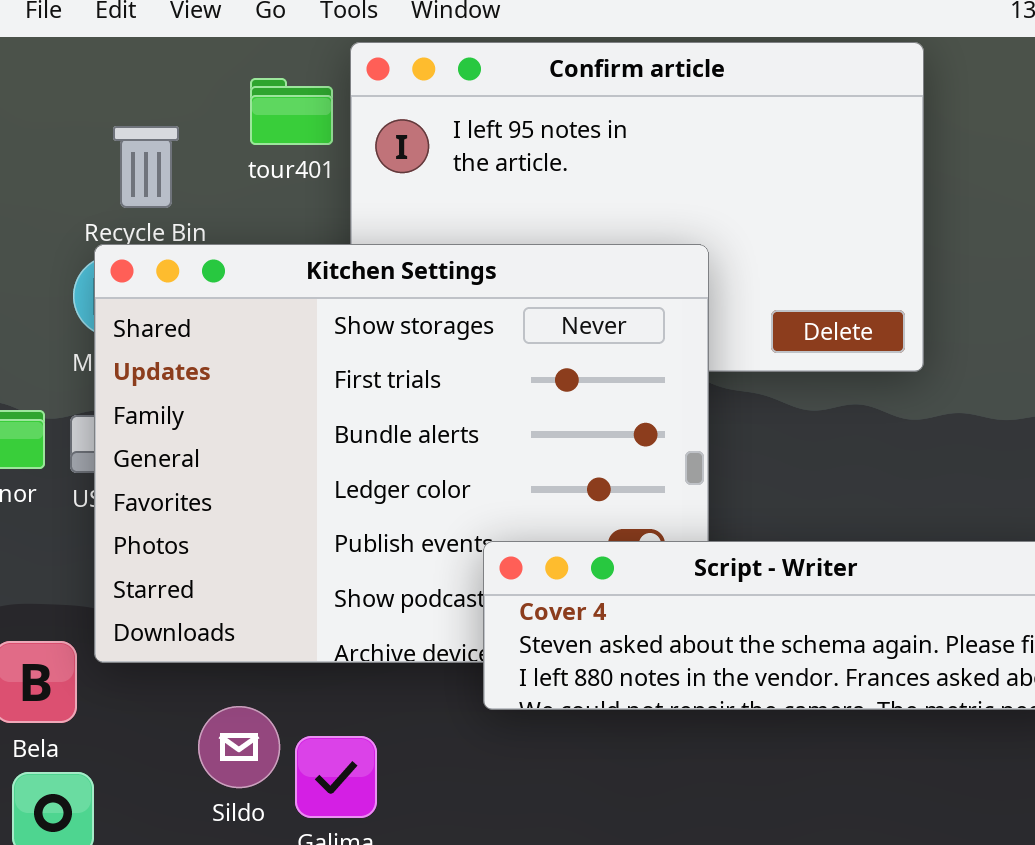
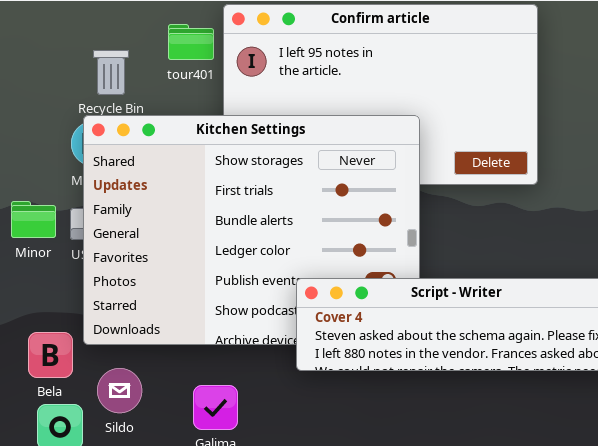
Sildo: [198,706,280,788] -> [97,368,142,413], moved

